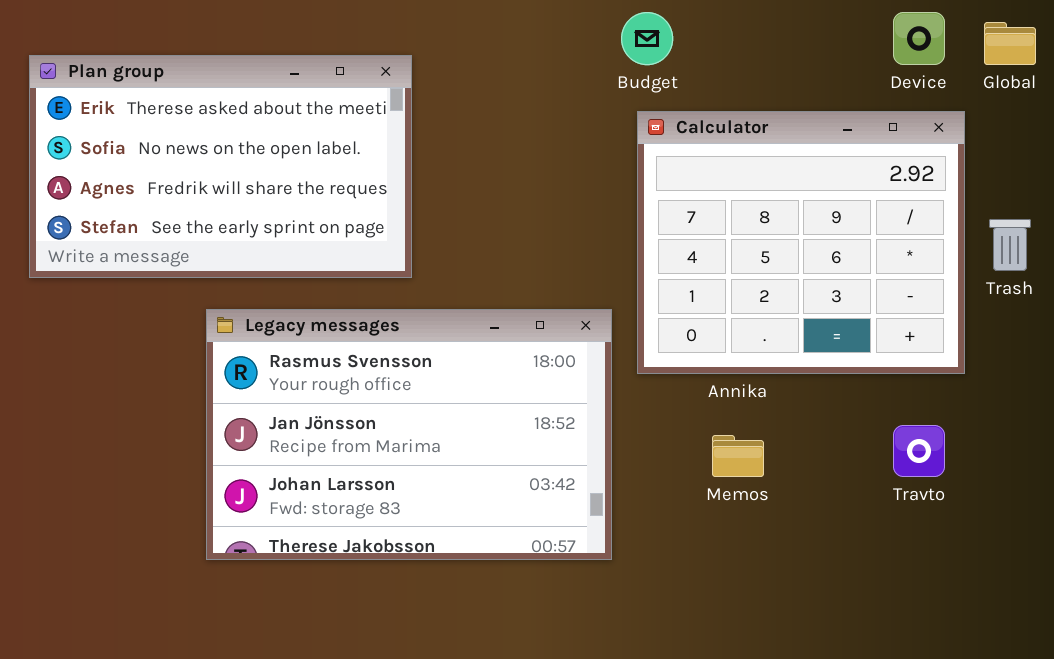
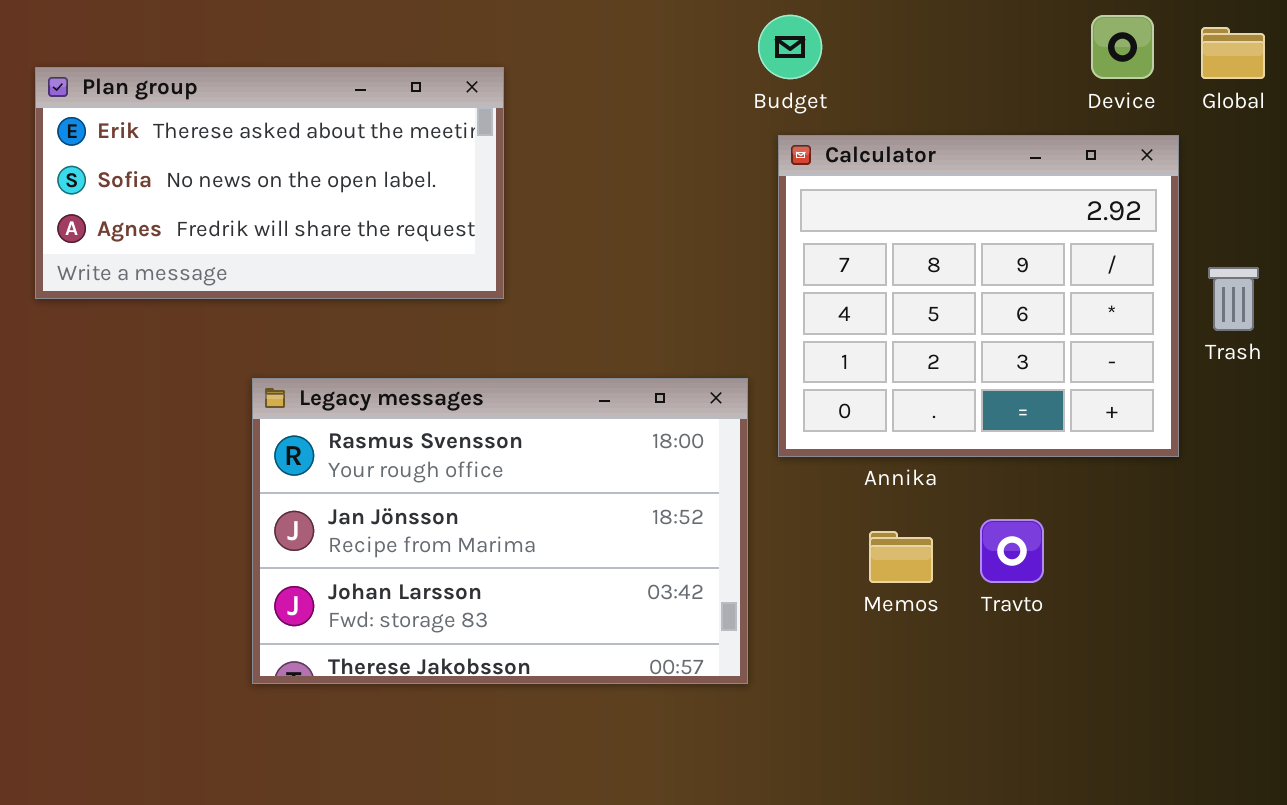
Plan group: [29,55,412,278] -> [35,67,504,299], resized
Travto: [893,425,945,477] -> [980,519,1044,583], moved

